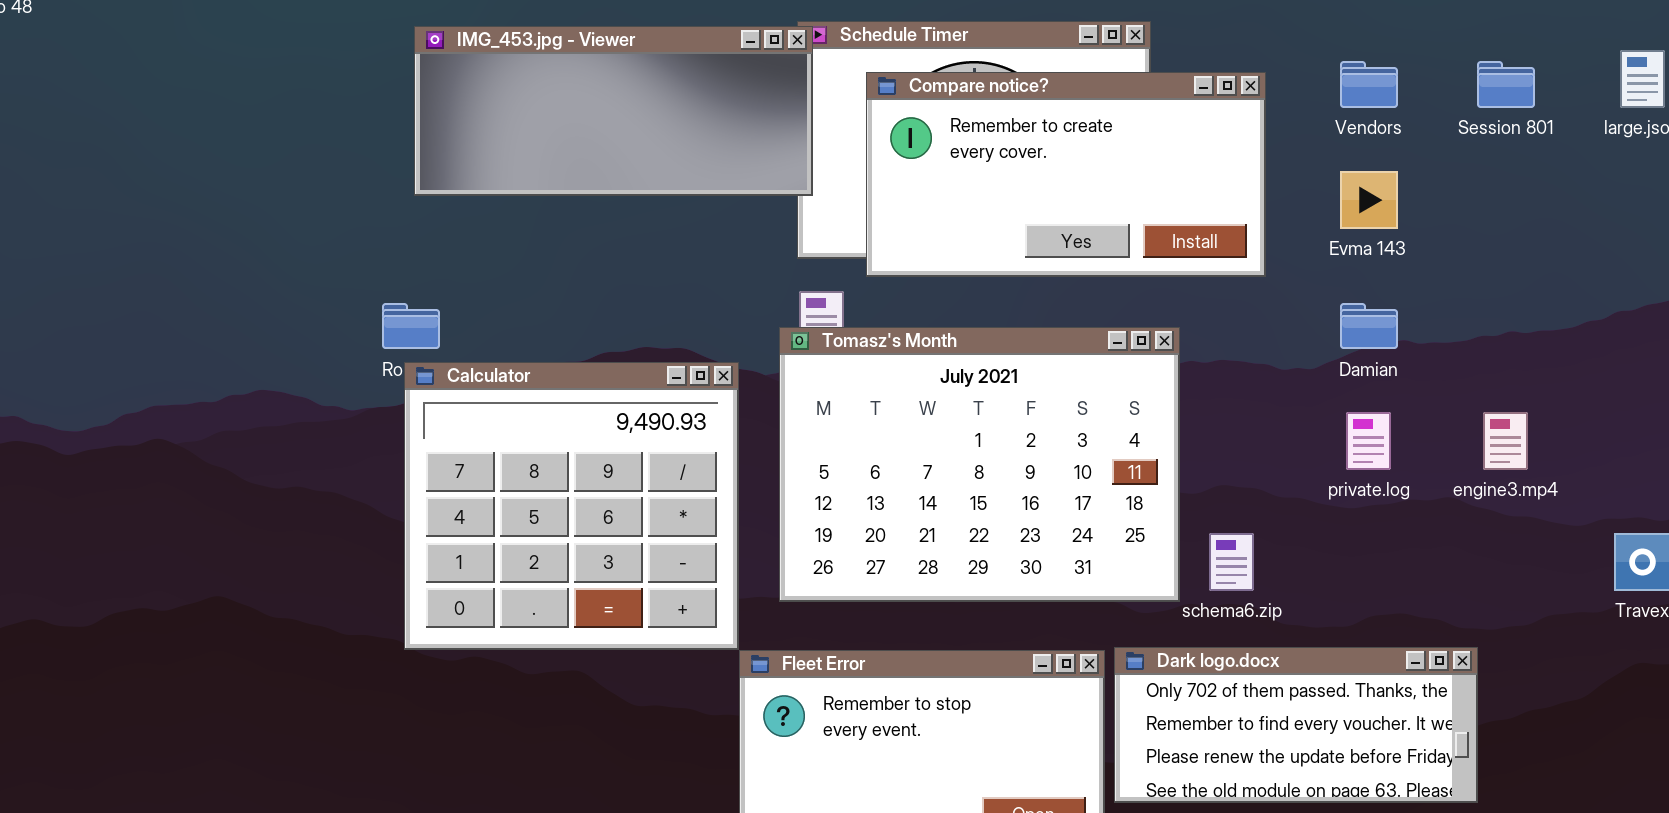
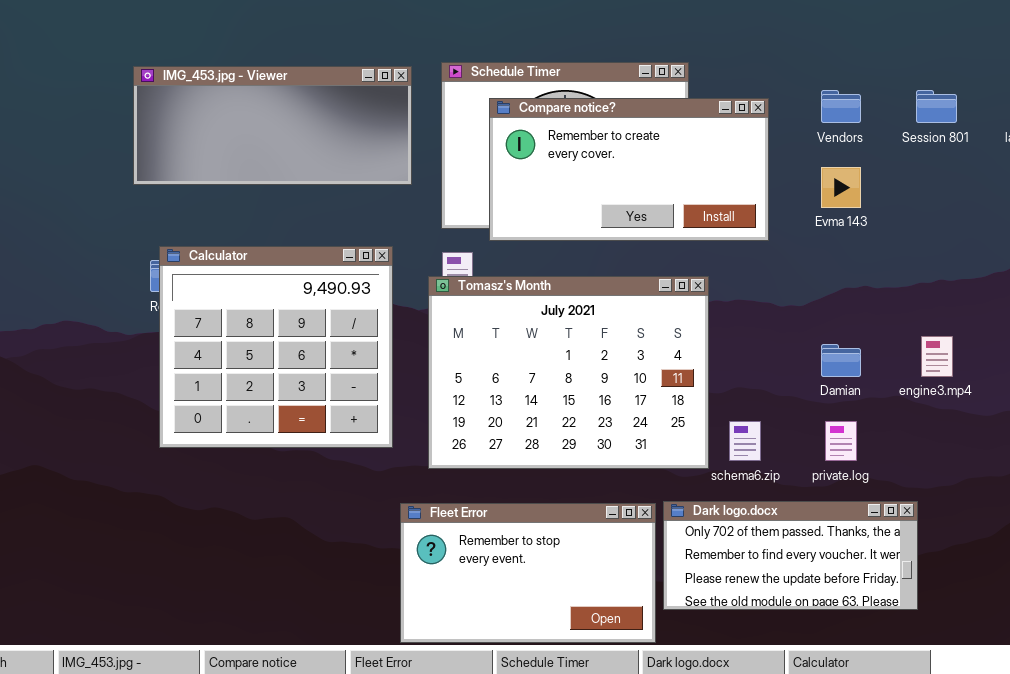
IMG_453.jpg - Viewer: [414,26,813,196] -> [133,66,412,185], moved
Damian: [1340,303,1398,349] -> [821,344,861,377], moved
Calculator: [404,362,739,650] -> [159,246,393,448], moved
private.log: [1346,412,1391,470] -> [825,421,857,461], moved

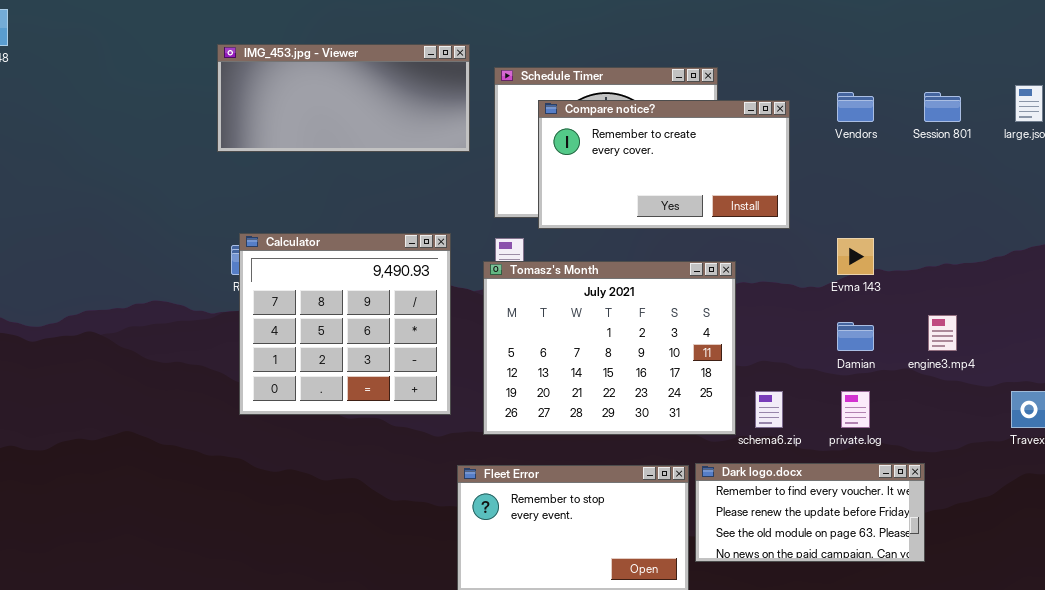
IMG_453.jpg - Viewer: [133,66,412,185] -> [217,44,470,152], moved
Evma 143: [821,167,861,208] -> [837,238,874,275], moved
Dark logo.docx: [663,501,918,610] -> [695,463,925,562], scrolled down 1 row

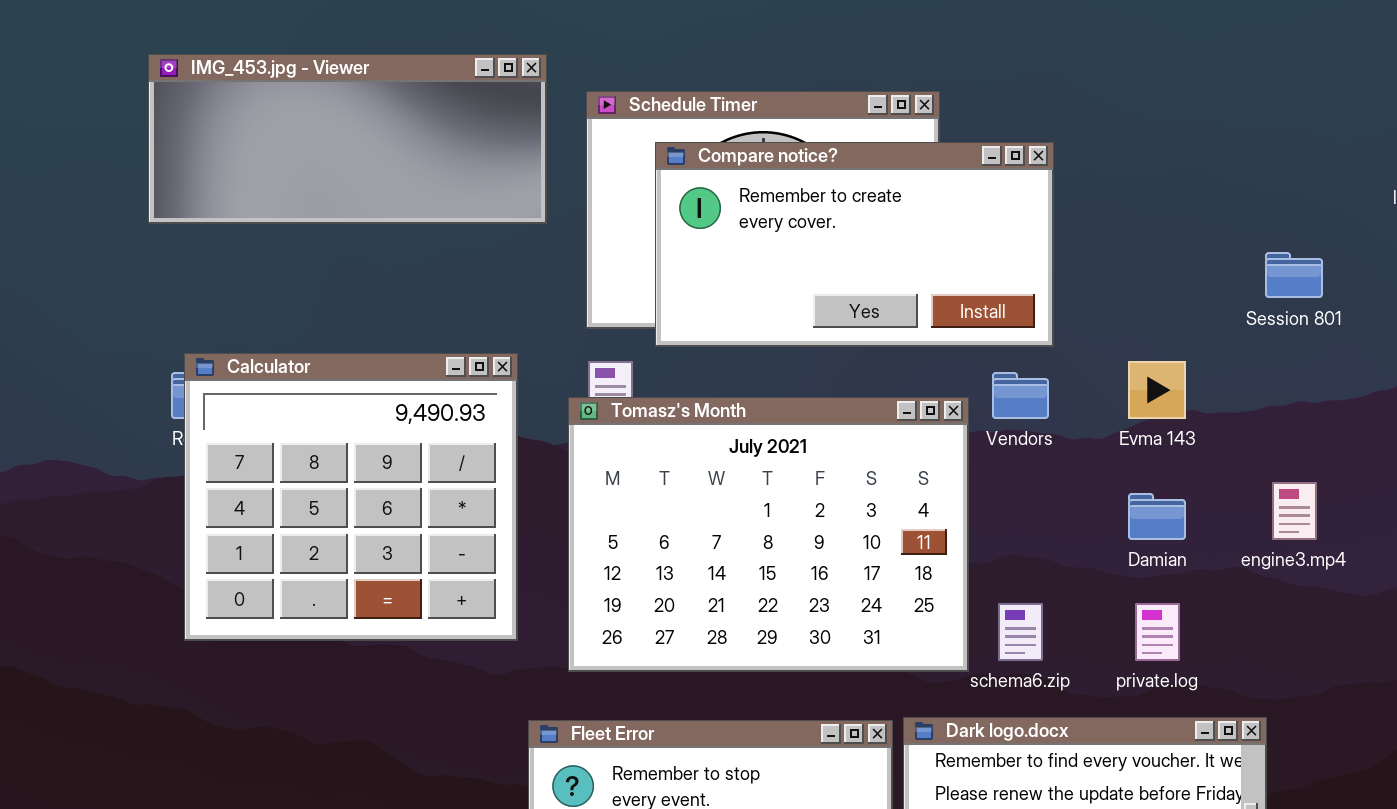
Vendors: [837,92,874,122] -> [992,372,1049,419], moved
Session 801: [924,92,961,122] -> [1265,252,1323,298], moved

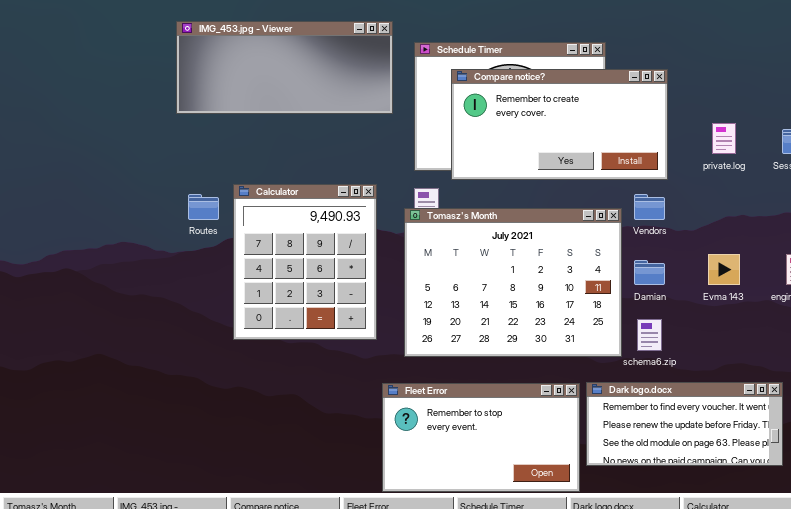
Calculator: [184,353,518,641] -> [233,184,377,340], resized
Evma 143: [1128,361,1186,419] -> [708,254,740,285], moved
Damian: [1128,493,1186,540] -> [634,260,665,285], moved
private.log: [1135,603,1180,661] -> [712,123,736,154], moved

